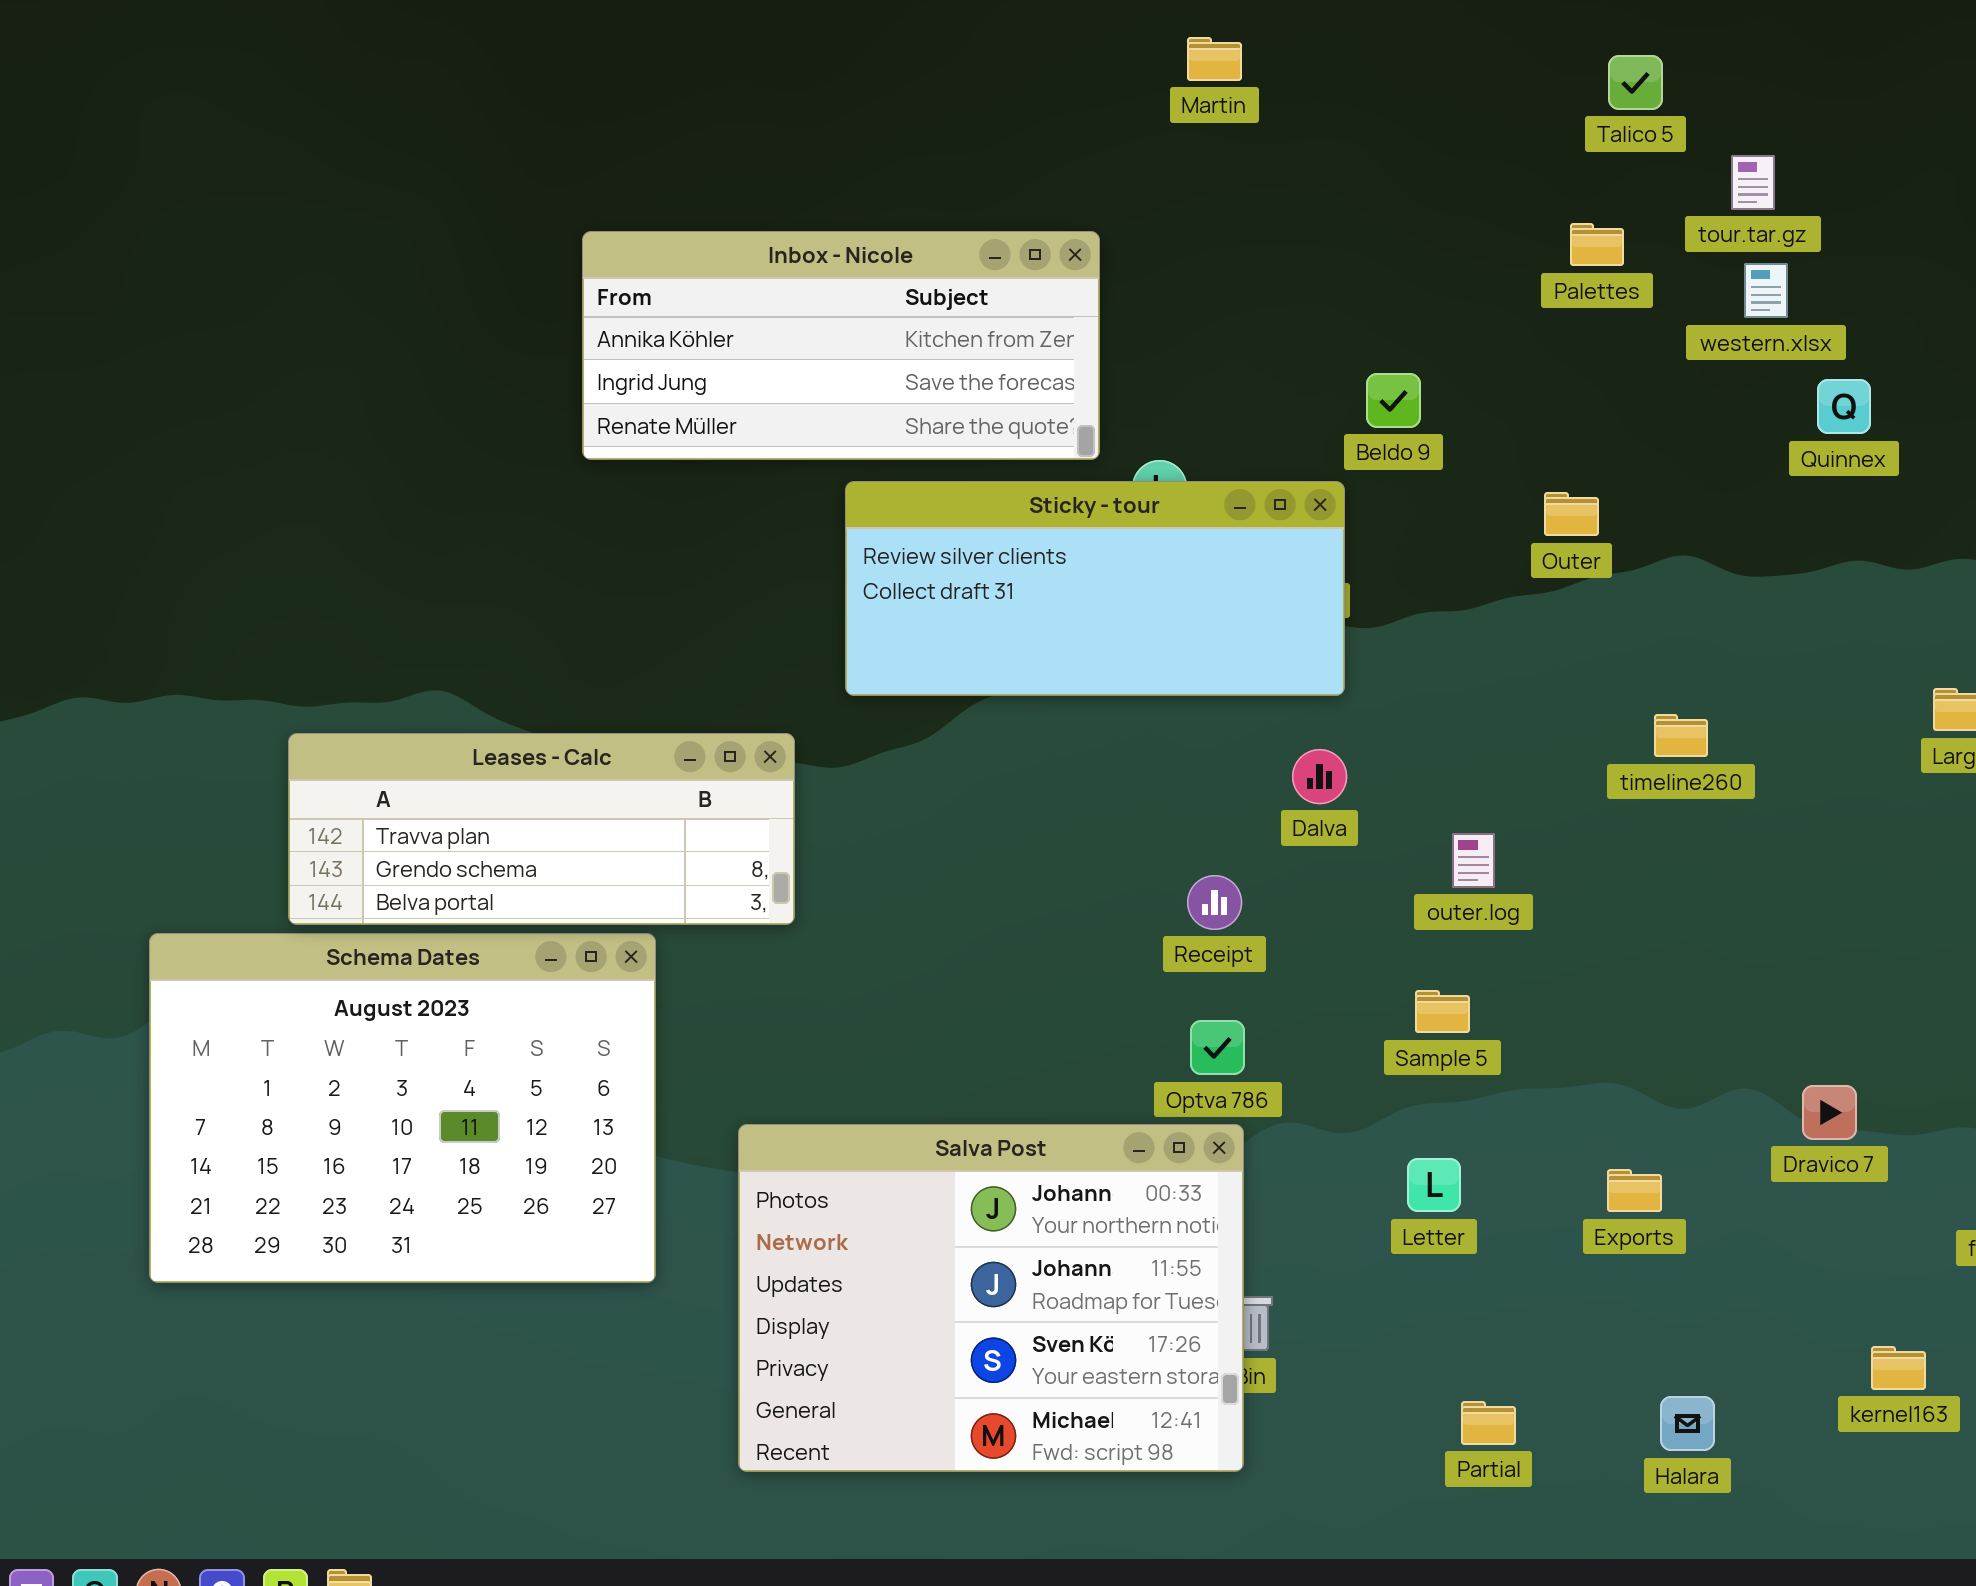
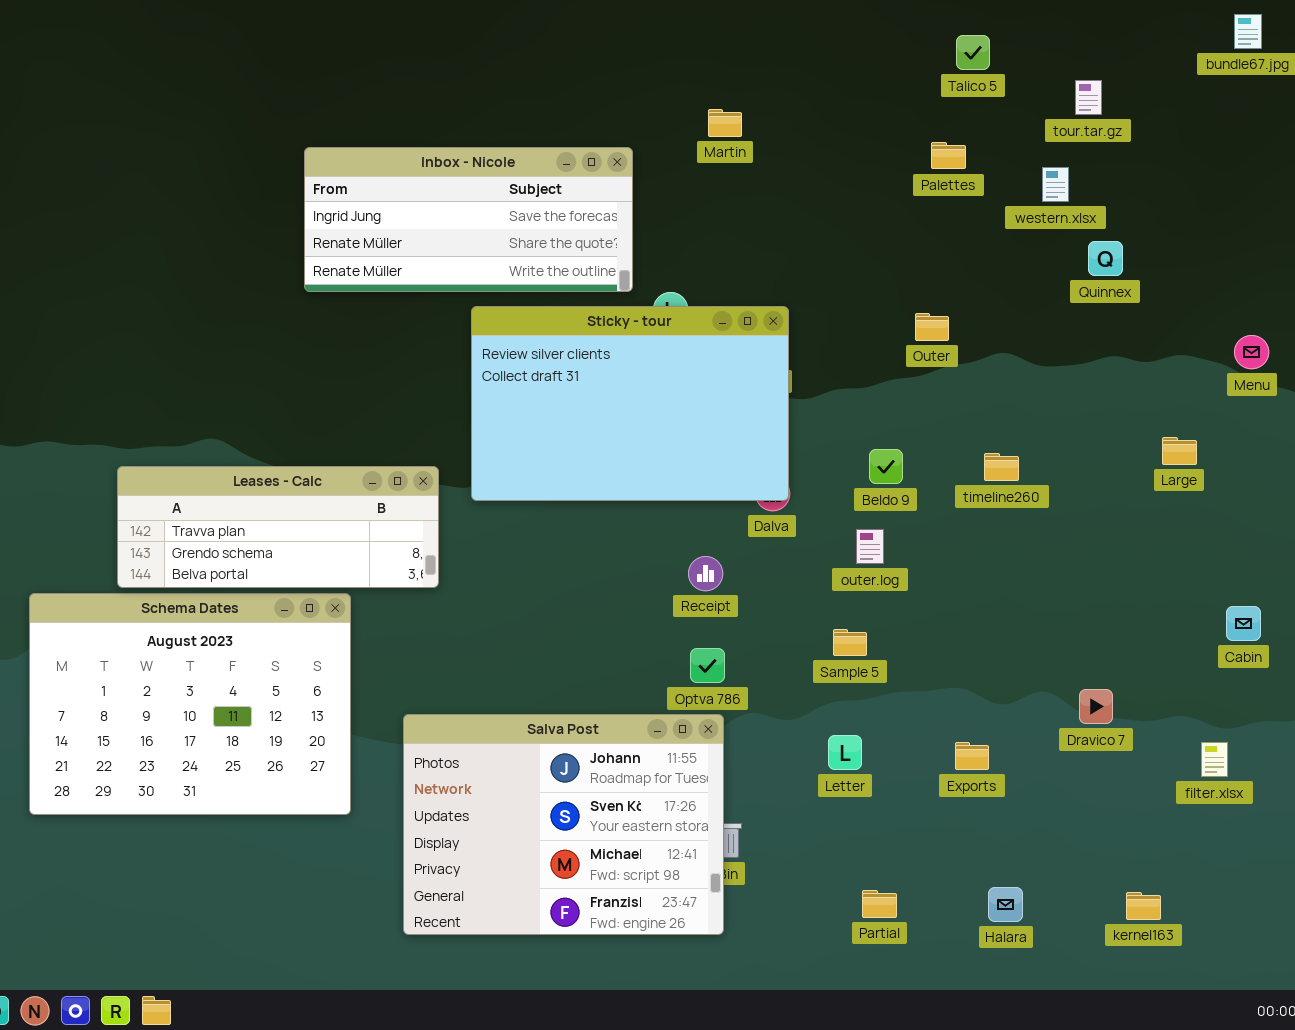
Martin: [1187,37,1242,81] -> [708,109,742,137], moved
tour.tar.gz: [1731,155,1775,210] -> [1075,80,1102,115], moved
Inbox - Nicole: [582,231,1100,460] -> [304,147,633,292], scrolled down 1 row
Beldo 9: [1366,373,1421,428] -> [869,449,903,484], moved
Sticky - tour: [845,481,1345,696] -> [471,306,789,501], resized
Salva Post: [738,1124,1244,1472] -> [403,714,724,935], scrolled down 1 row
kernel163: [1871,1346,1926,1390] -> [1126,892,1161,920], moved

